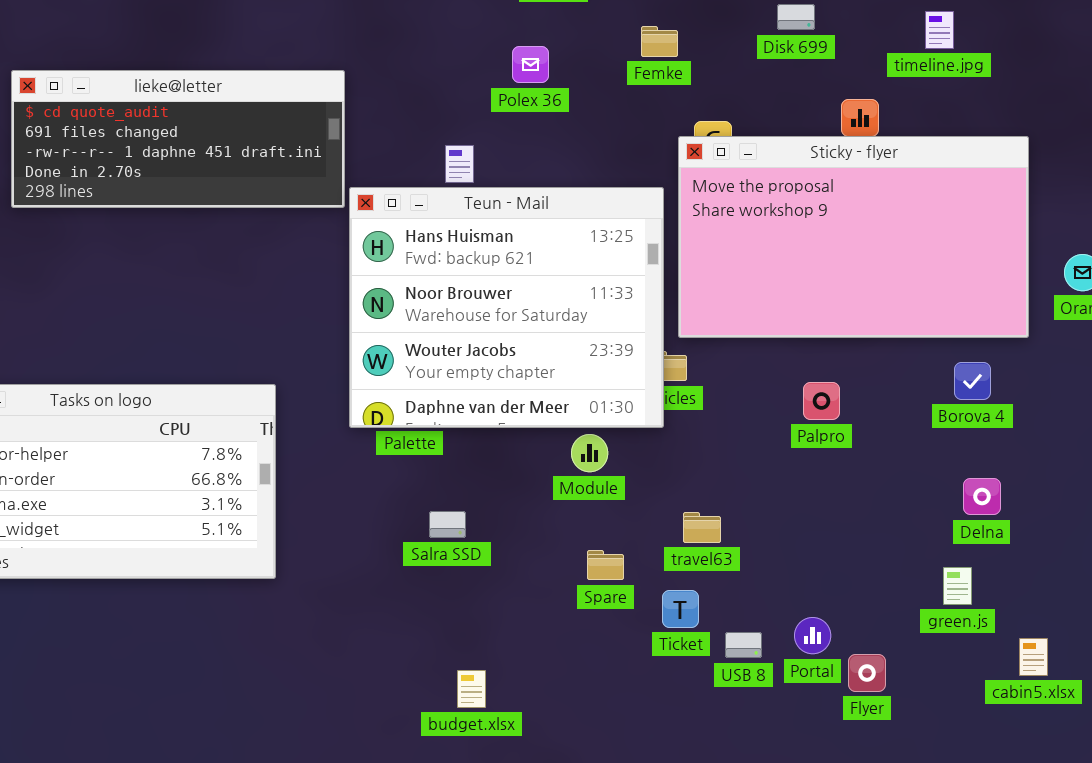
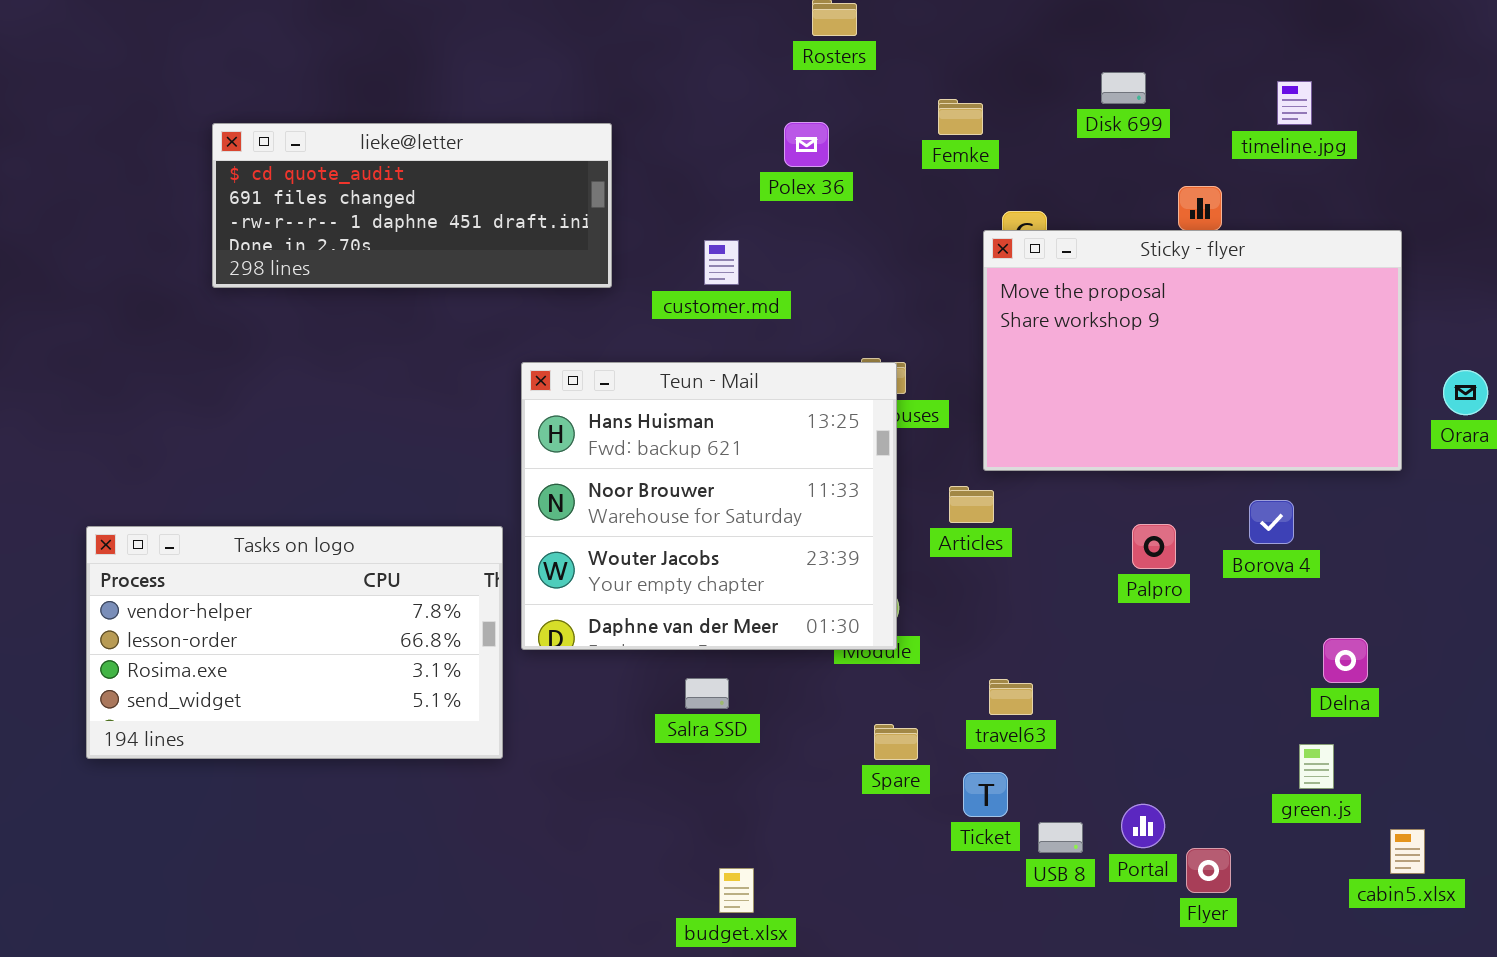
lieke@letter: [11,70,345,208] -> [212,123,612,288], moved
Teun - Mail: [349,187,664,428] -> [521,362,897,650], moved
Borova 4: [954,362,991,400] -> [1249,500,1294,544], moved

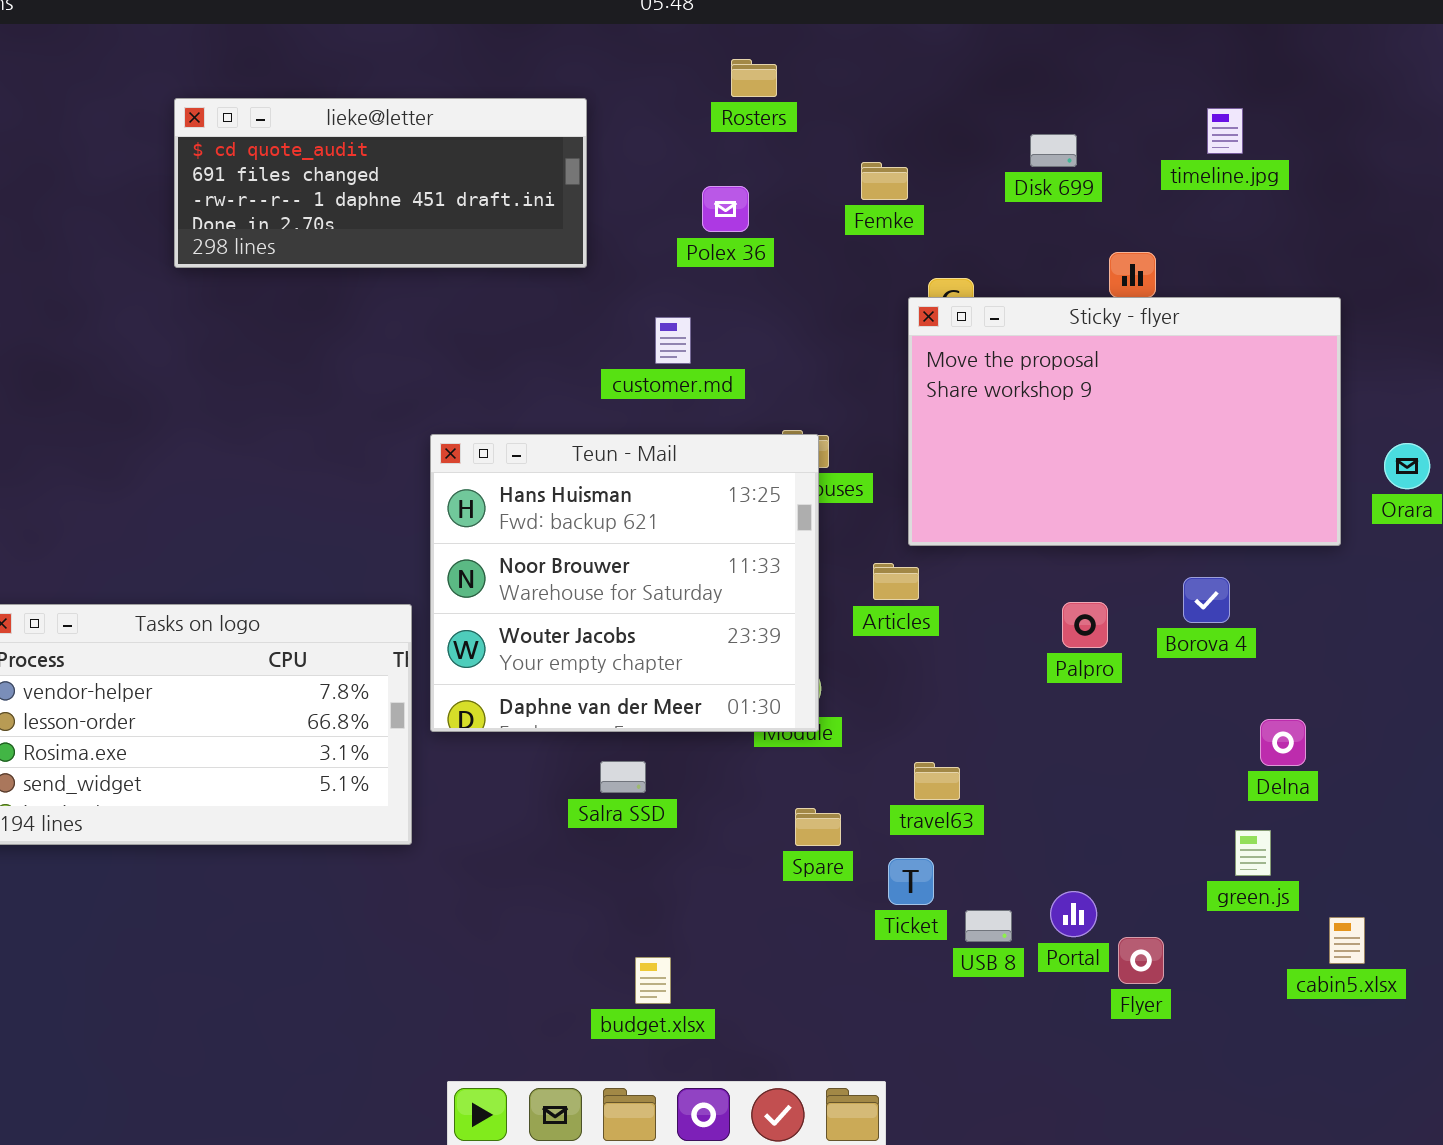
timeline.jpg: [1277,81,1312,125] -> [1207,108,1243,154], moved
lieke@letter: [212,123,612,288] -> [174,98,587,268], moved
customer.md: [704,240,739,285] -> [655,317,691,364], moved

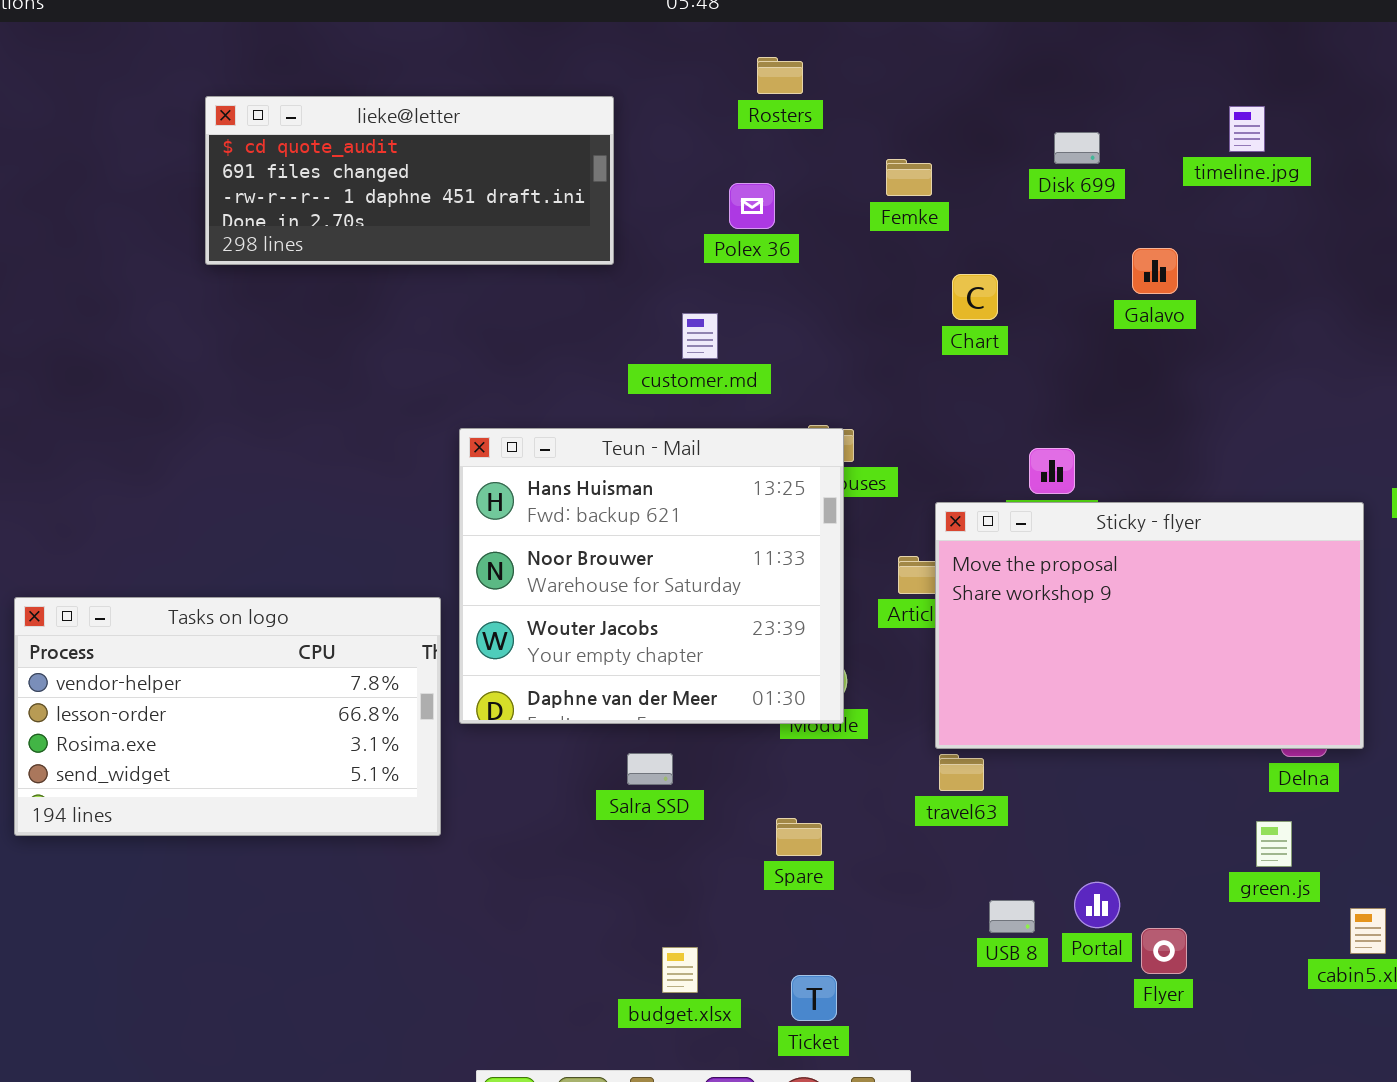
Sticky - flyer: [908,297,1341,546] -> [935,502,1364,749], moved
Spare: [795,808,841,846] -> [776,818,822,856], moved
Ticket: [888,858,934,905] -> [791,975,837,1021], moved

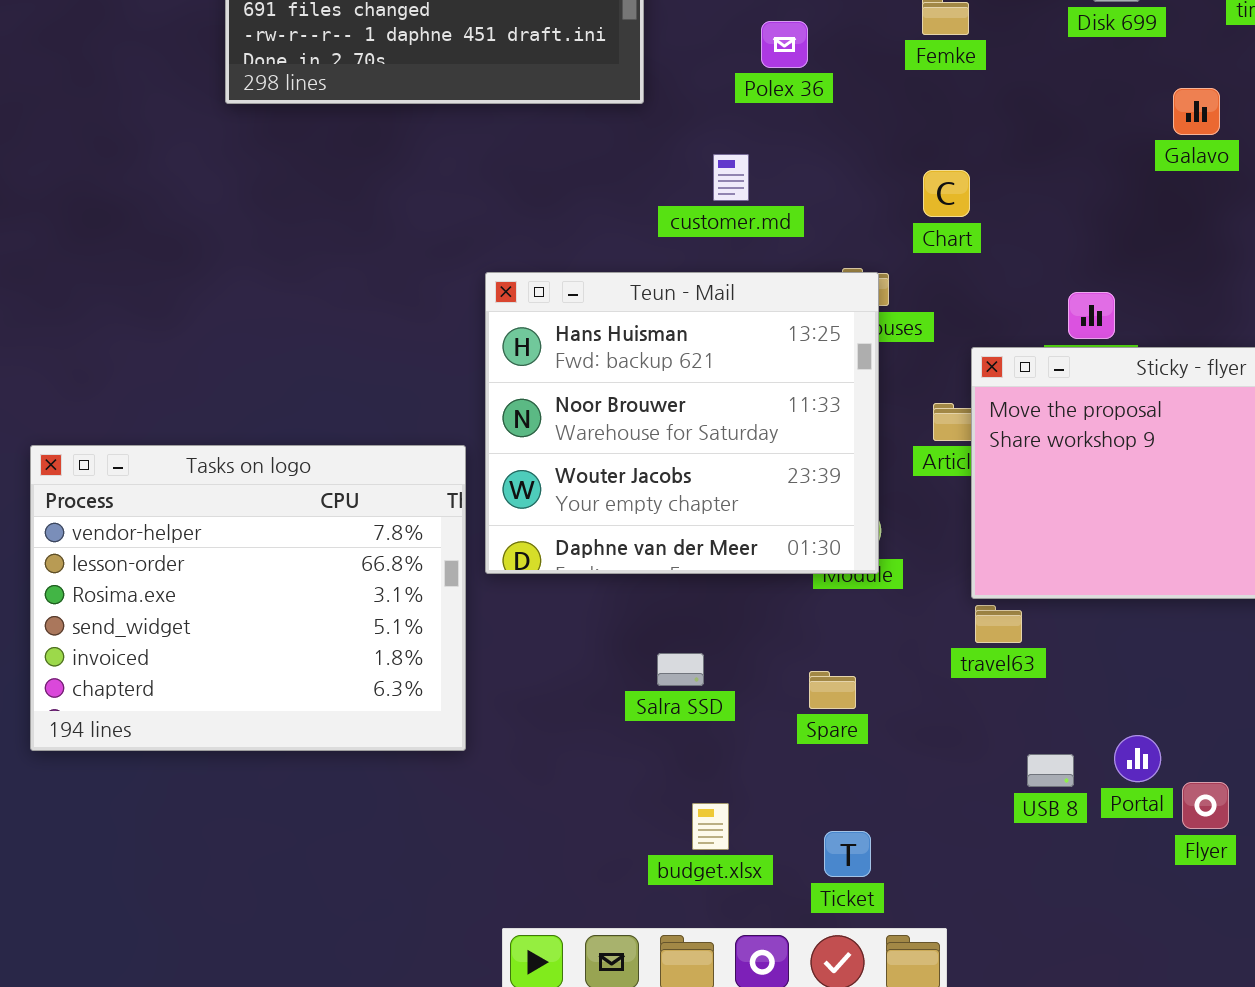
Chart: [952,274,998,320] -> [923,170,970,217], moved
Tasks on logo: [14,597,441,836] -> [30,445,466,751], resized
Salra SSD: [627,753,673,785] -> [657,653,704,686], moved

